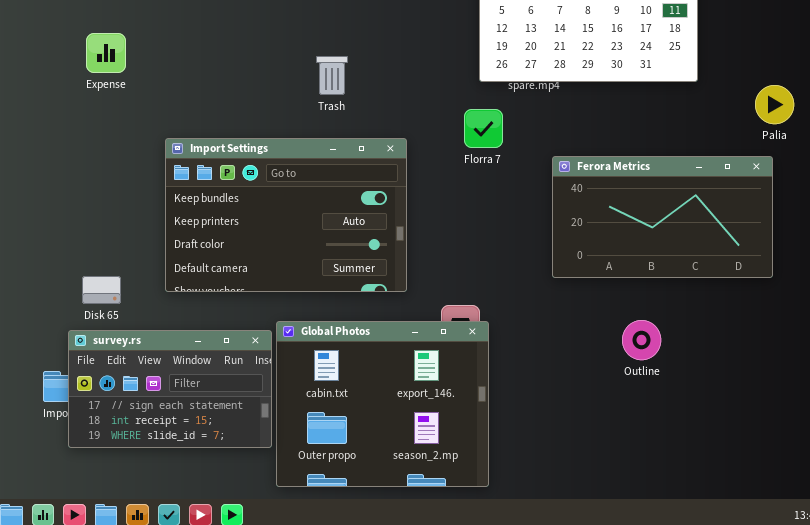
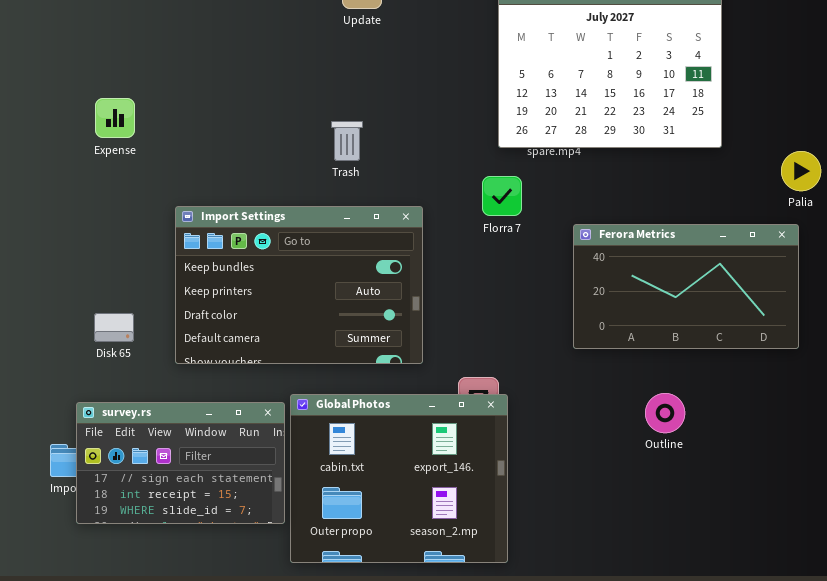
Disk 65: [82,276,121,304] -> [94,313,134,342], moved

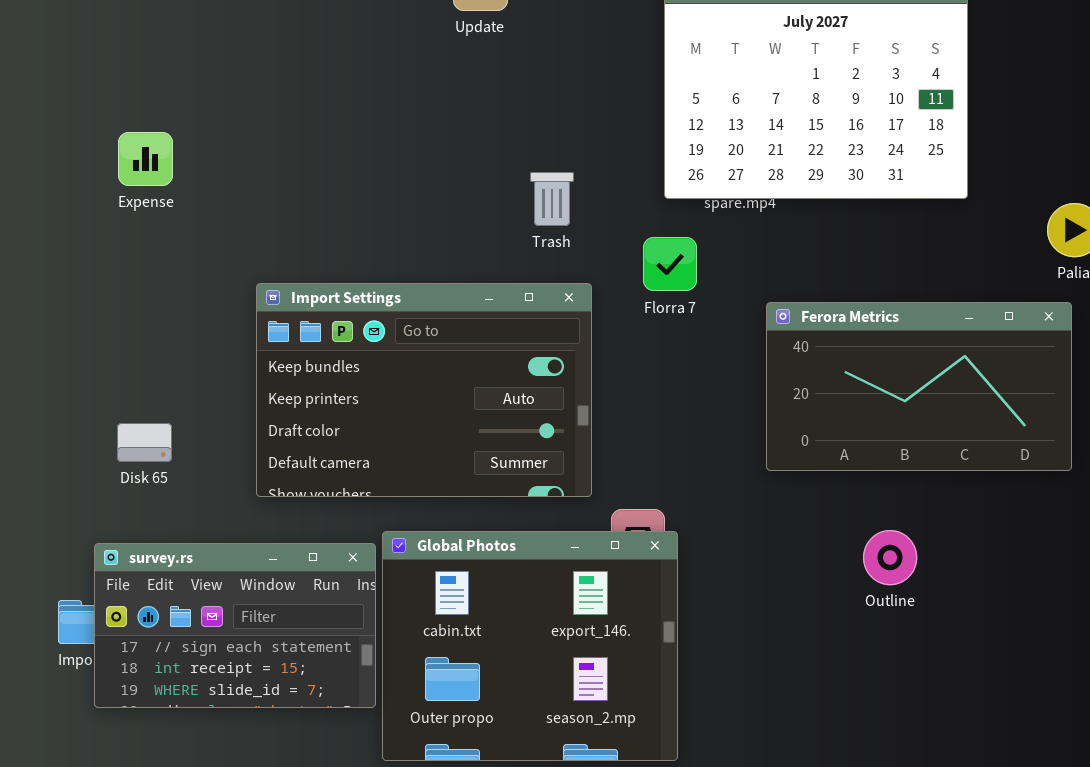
Trash: [331,121,363,161] -> [530,172,574,226], moved
Import Settings: [175,206,423,364] -> [256,283,592,497], moved

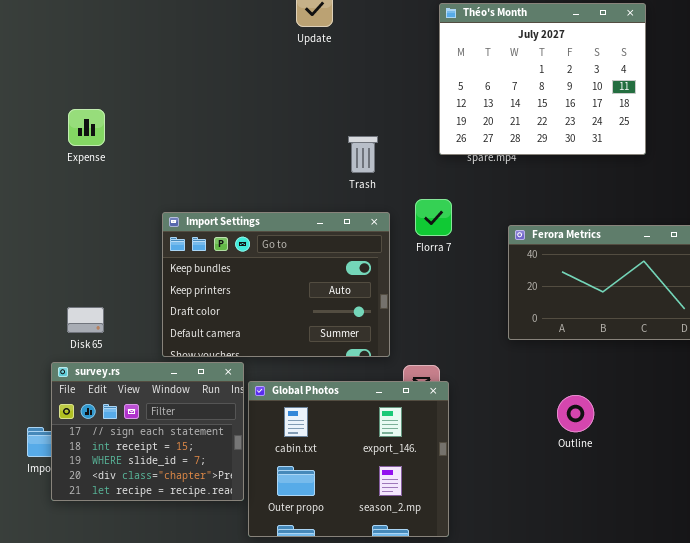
Florra 7: [643,237,697,291] -> [415,199,452,236], moved
Outline: [863,530,917,585] -> [557,395,594,432], moved
survey.rs: [94,543,376,708] -> [51,362,244,501], resized

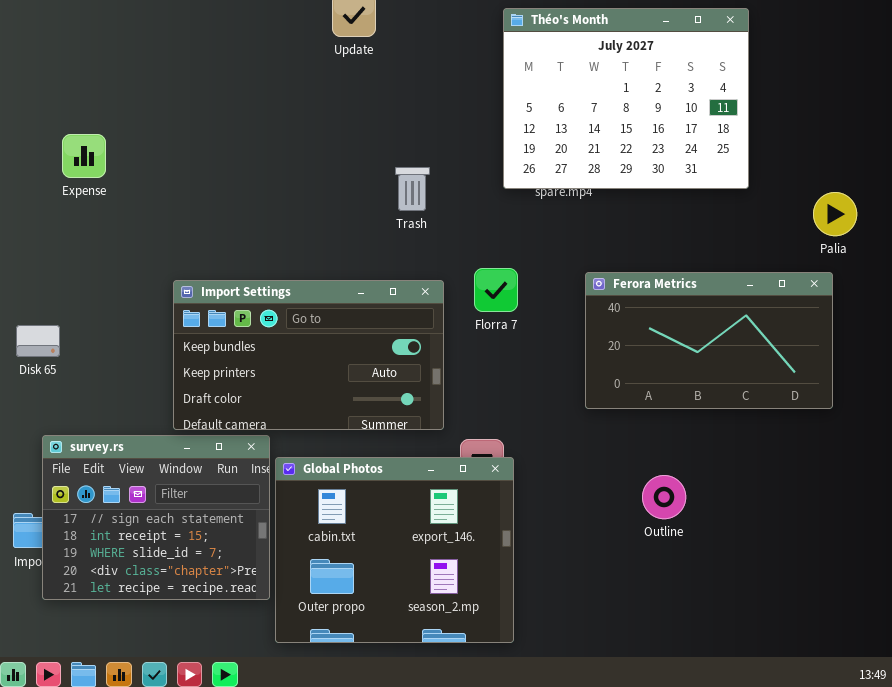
Florra 7: [415,199,452,236] -> [474,268,518,312], moved
Import Settings: [162,212,390,357] -> [173,280,444,430], resized
Disk 65: [67,307,104,333] -> [16,325,60,357], moved

